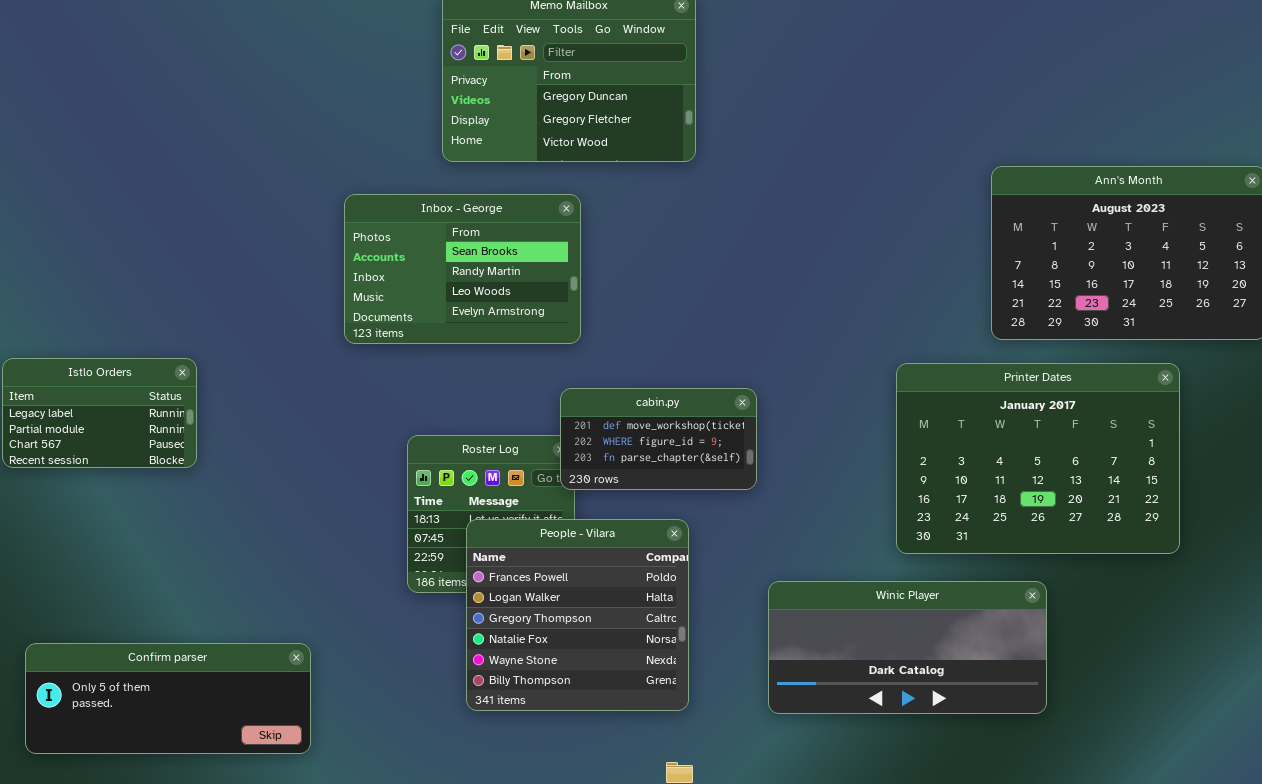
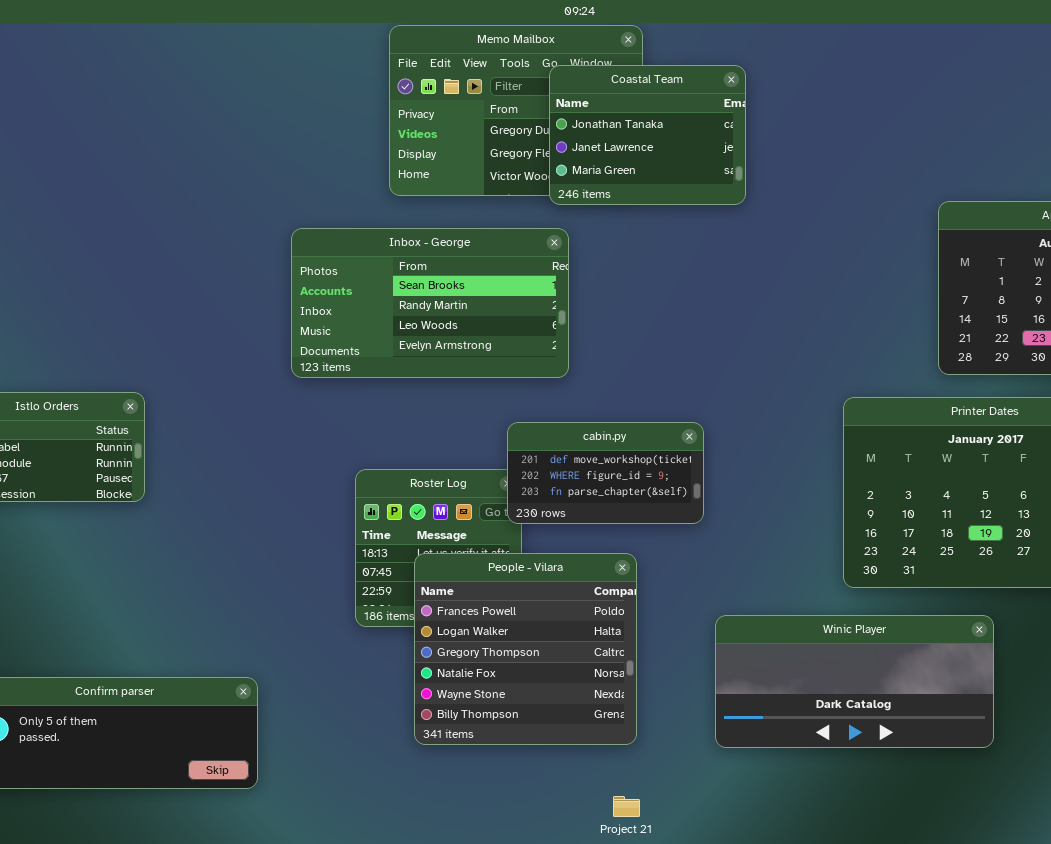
Coastal Team: none -> [549,65,746,205], opened
Inbox - George: [344,194,581,344] -> [291,228,569,378], resized

